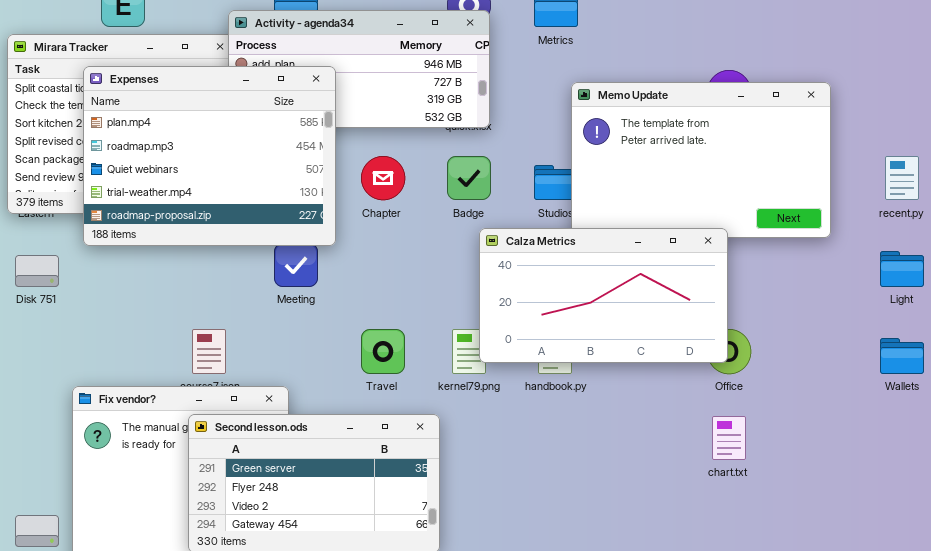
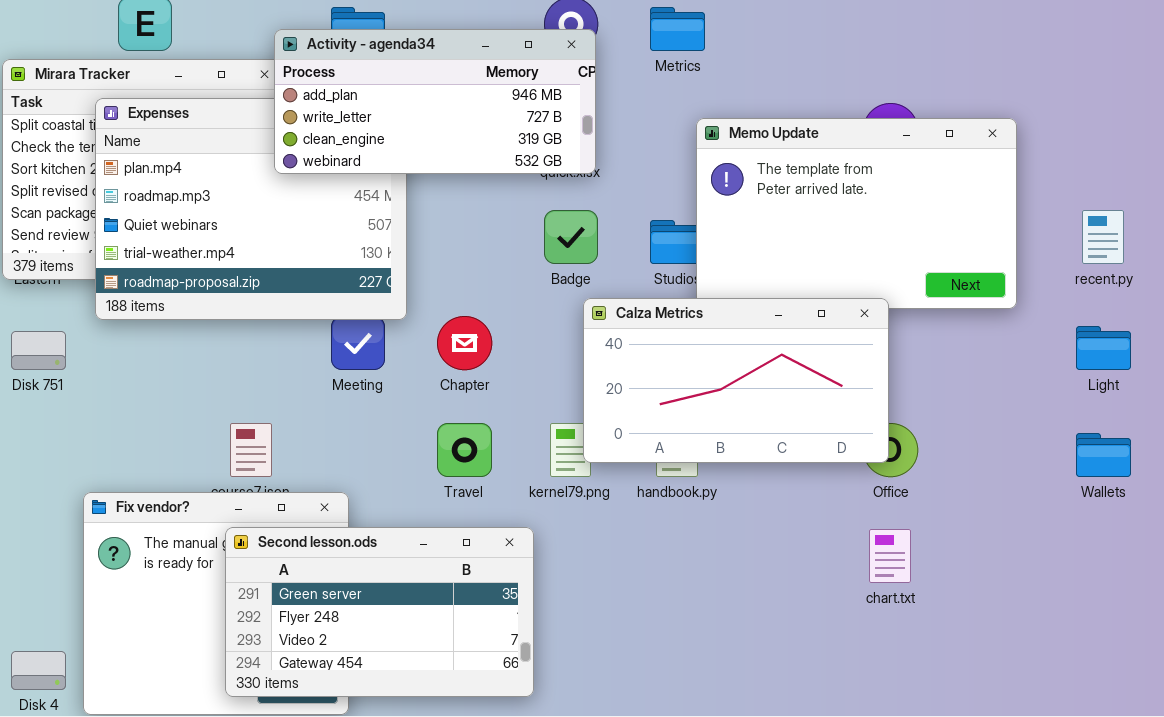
Activity - agenda34: [228,10,490,128] -> [274,29,596,174], raised
Chapter: [361,156,405,200] -> [437,316,492,370], moved

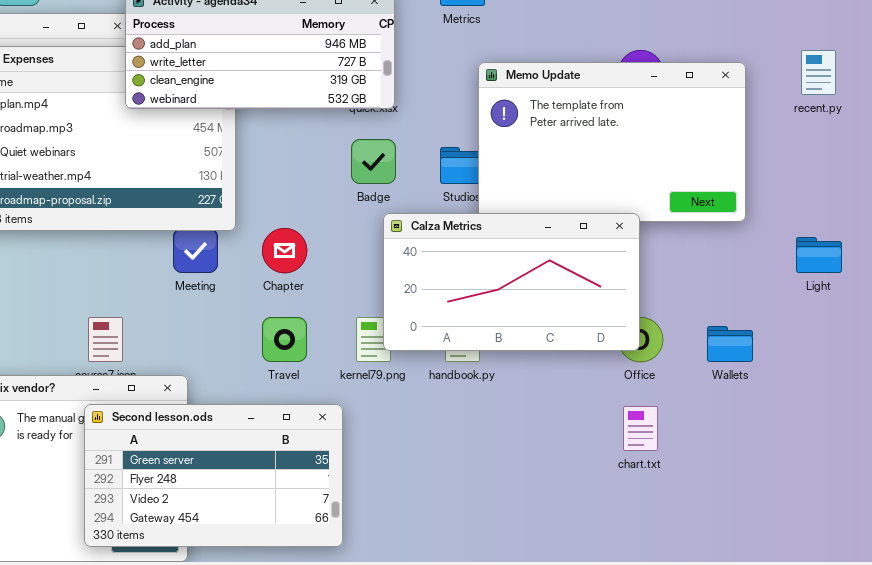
recent.py: [1082,210,1124,264] -> [801,50,836,95], moved
Wallets: [1076,433,1131,477] -> [707,326,753,362], moved

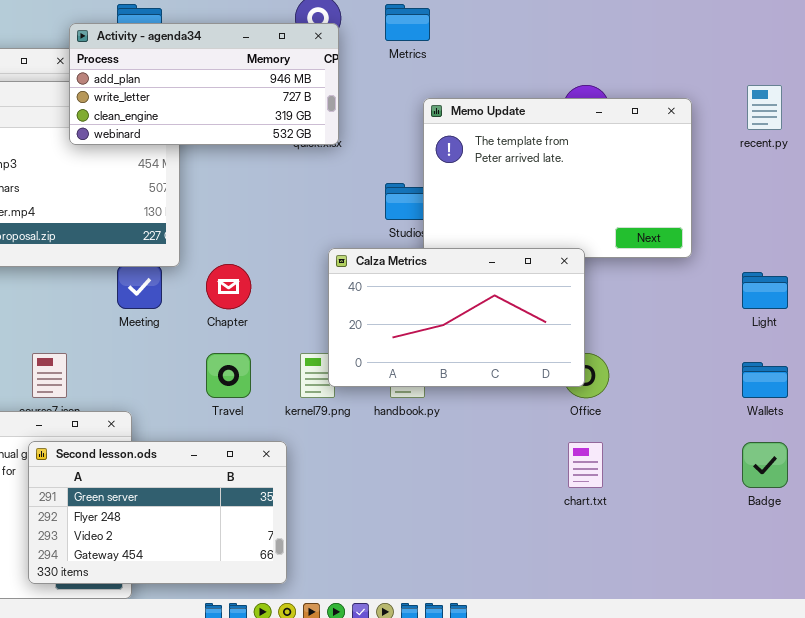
Badge: [351,139,396,184] -> [742,442,788,488], moved
Wallets: [707,326,753,362] -> [742,362,788,398], moved

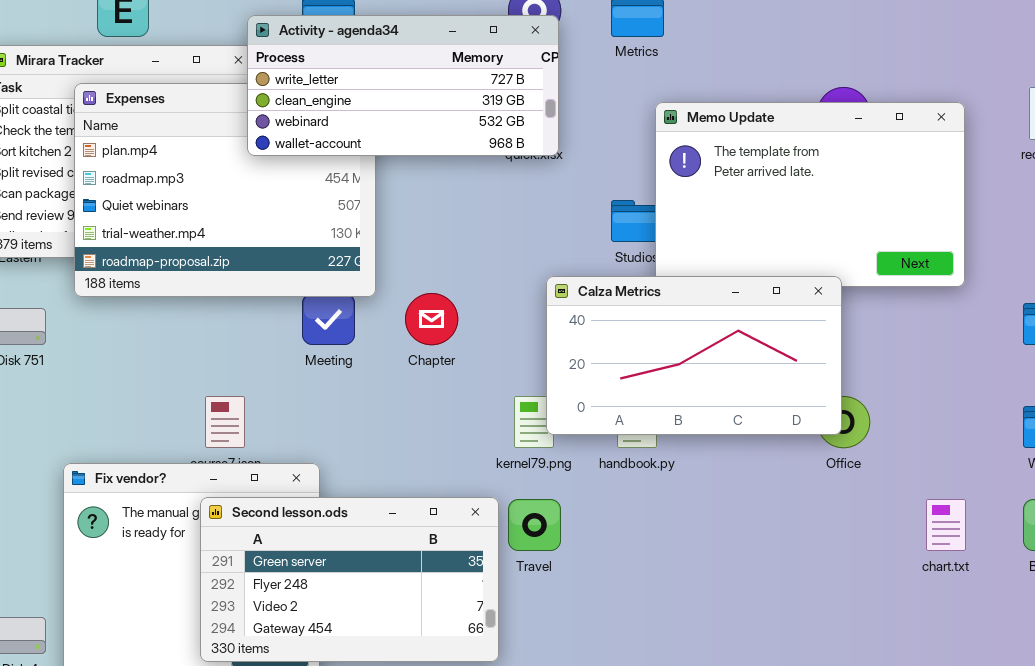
Activity - agenda34: [69,23,339,145] -> [247,15,559,156], scrolled down 1 row
Travel: [206,353,251,398] -> [508,499,561,551], moved
chart.txt: [568,442,603,488] -> [926,499,966,551], moved

